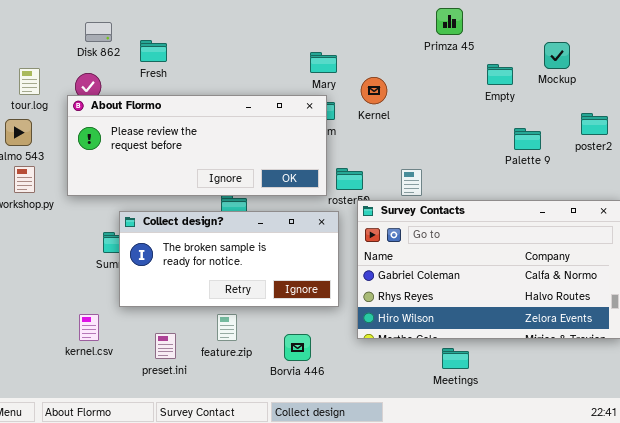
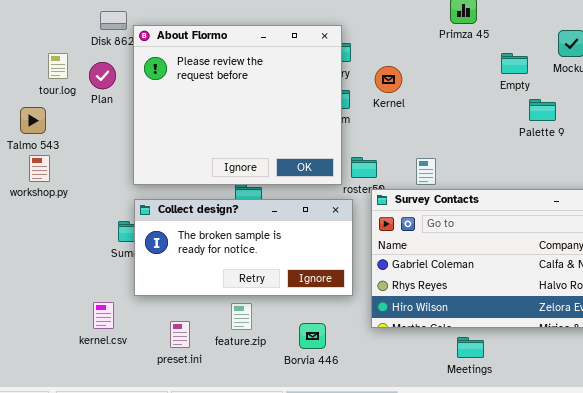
tour.log: [19,68,40,95] -> [48,53,68,79], moved
About Flormo: [67,95,327,196] -> [133,25,342,185], resized
Palette 9: [514,128,541,150] -> [529,99,556,121], moved

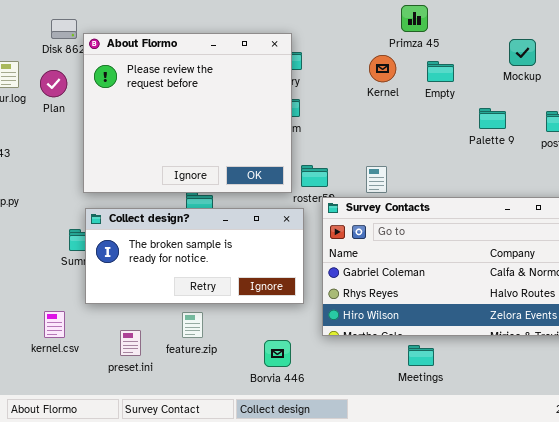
Empty: [501,53,528,74] -> [427,61,454,82], moved
Kernel: [375,66,402,93] -> [369,55,396,82], moved
Borvia 446: [299,323,326,349] -> [264,340,291,367], moved

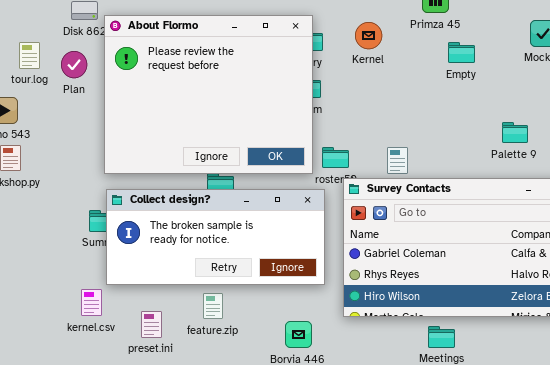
Kernel: [369,55,396,82] -> [355,22,382,49], moved
Palette 9: [479,108,506,129] -> [502,122,528,143], moved
kernel.csv: [44,311,65,338] -> [81,289,102,316], moved

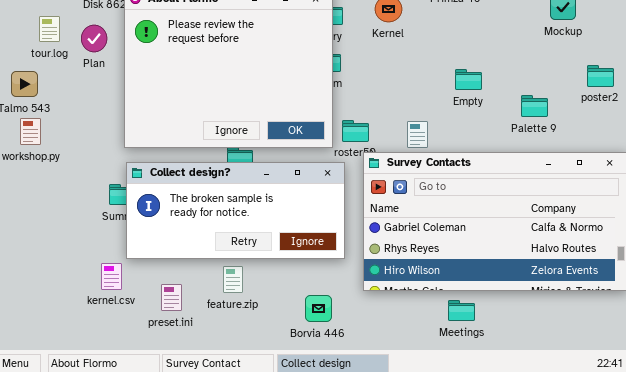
Empty: [448,42,475,63] -> [455,69,482,90], moved

